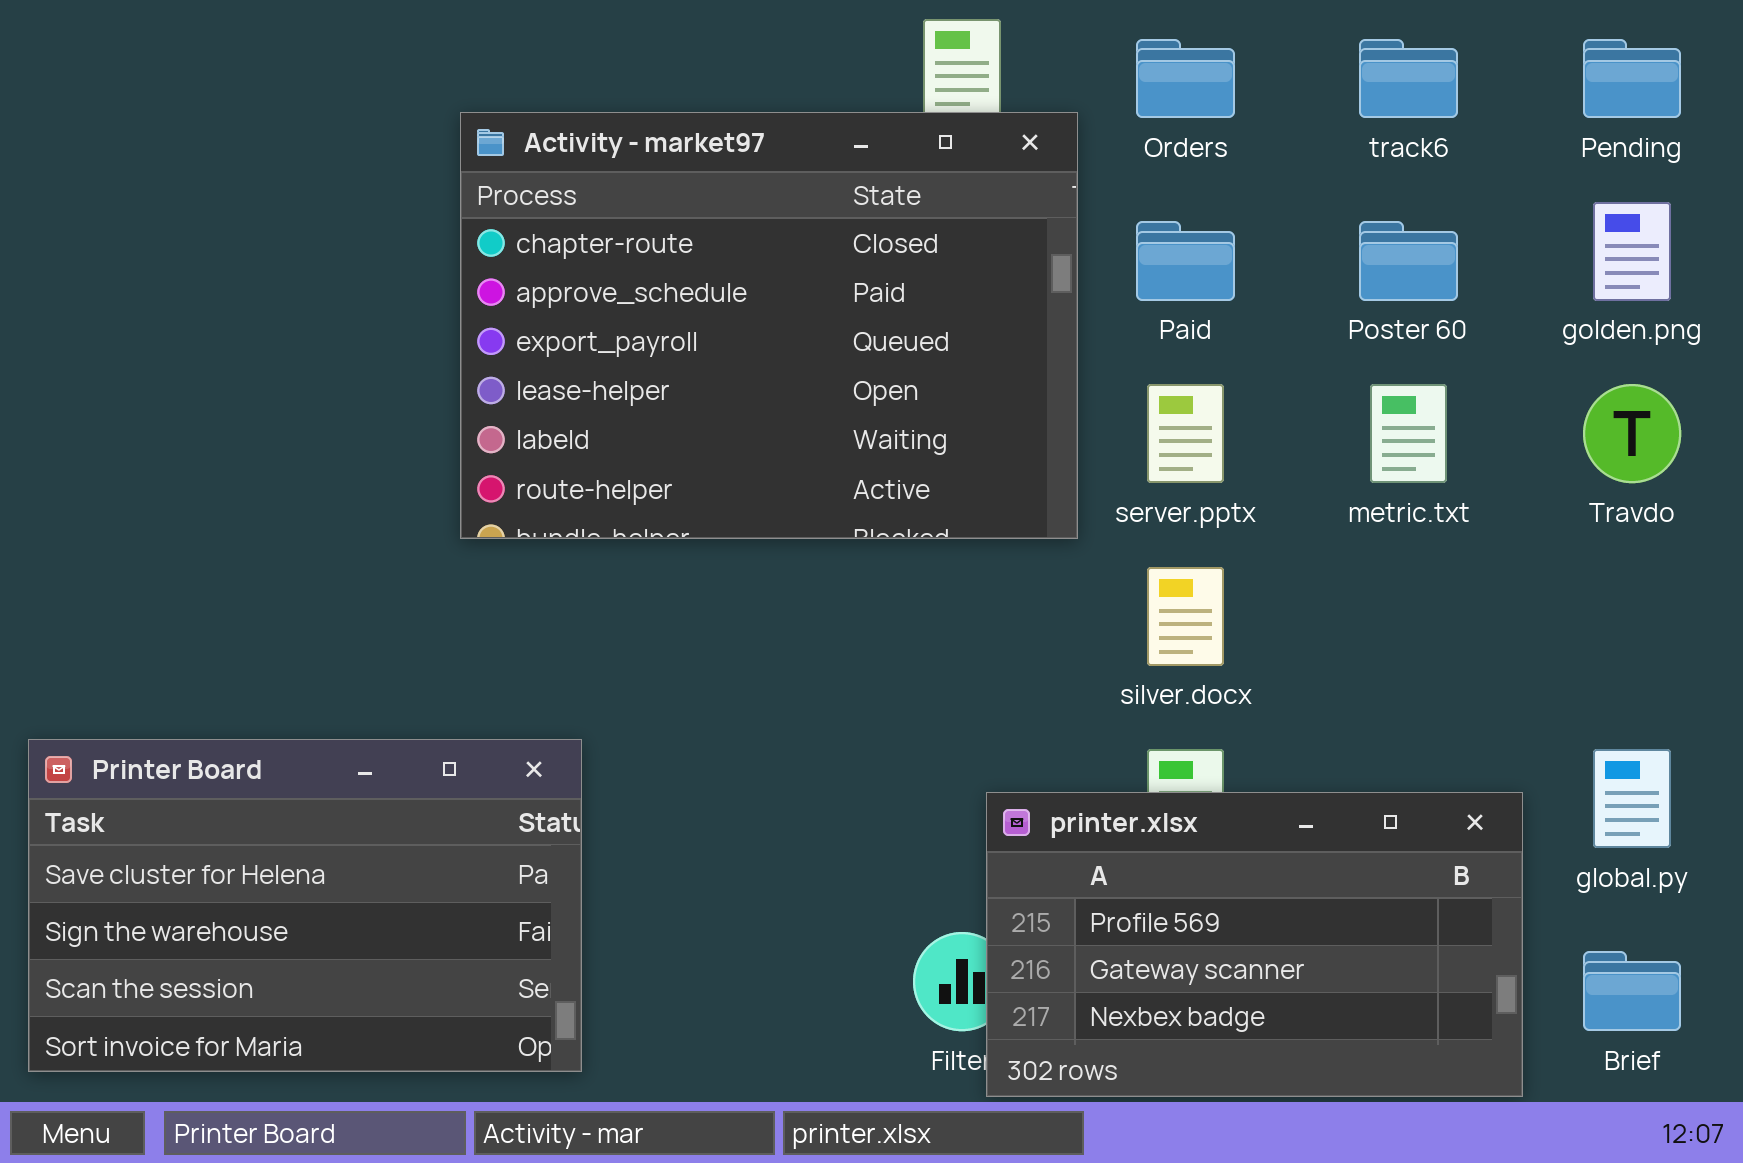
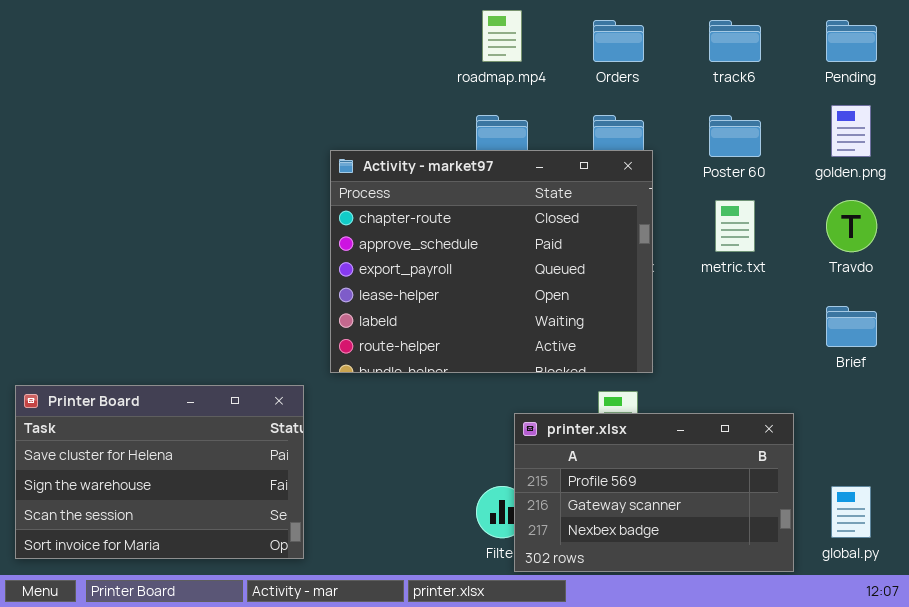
Activity - market97: [460,112,1078,539] -> [330,150,653,373], moved
global.py: [1593,749,1671,848] -> [831,486,871,538], moved
Brief: [1583,951,1681,1031] -> [826,306,877,347], moved

